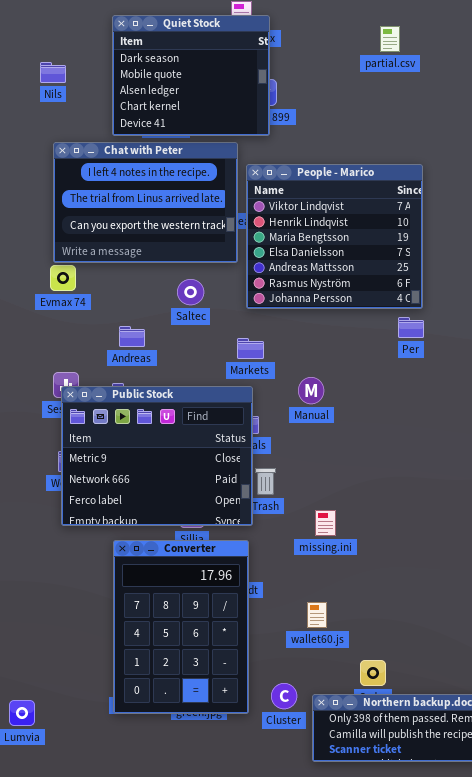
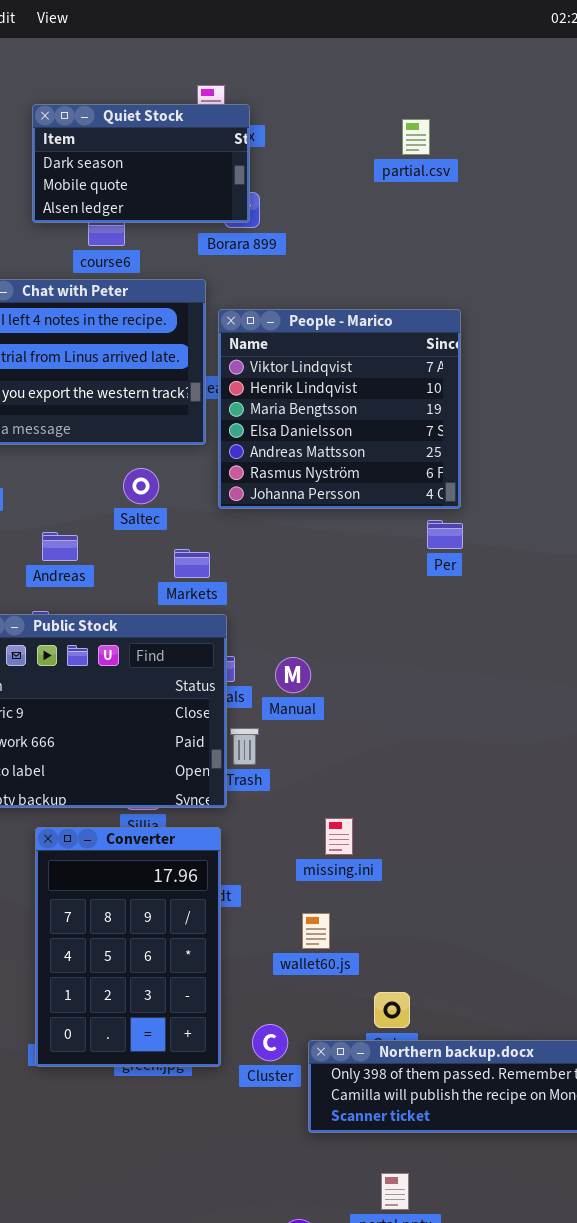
Quiet Stock: [112,15,270,136] -> [32,104,250,223], resized
Markets: [237,338,264,359] -> [174,549,210,578], moved
Manual: [298,377,324,404] -> [275,657,311,693], moved
missing.ini: [315,510,336,536] -> [325,818,353,855], moved

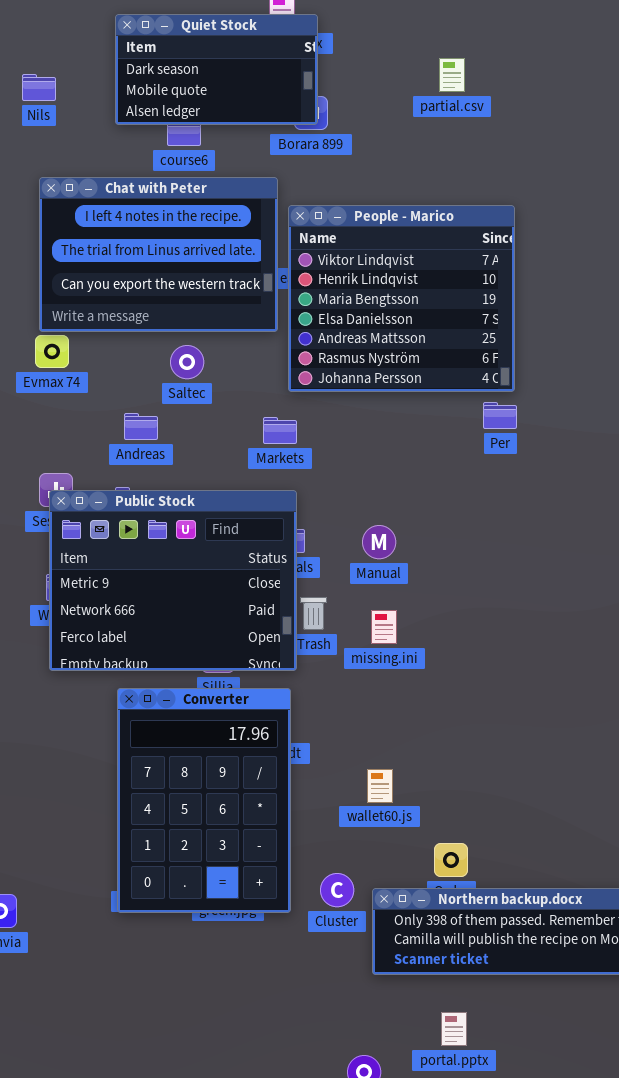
partial.csv: [402,119,430,155] -> [439,58,465,92], moved
Saltec: [123,468,159,504] -> [170,345,204,379], moved
Markets: [174,549,210,578] -> [263,417,297,444], moved
Manual: [275,657,311,693] -> [362,525,396,559], moved
missing.ini: [325,818,353,855] -> [371,610,397,644], moved

